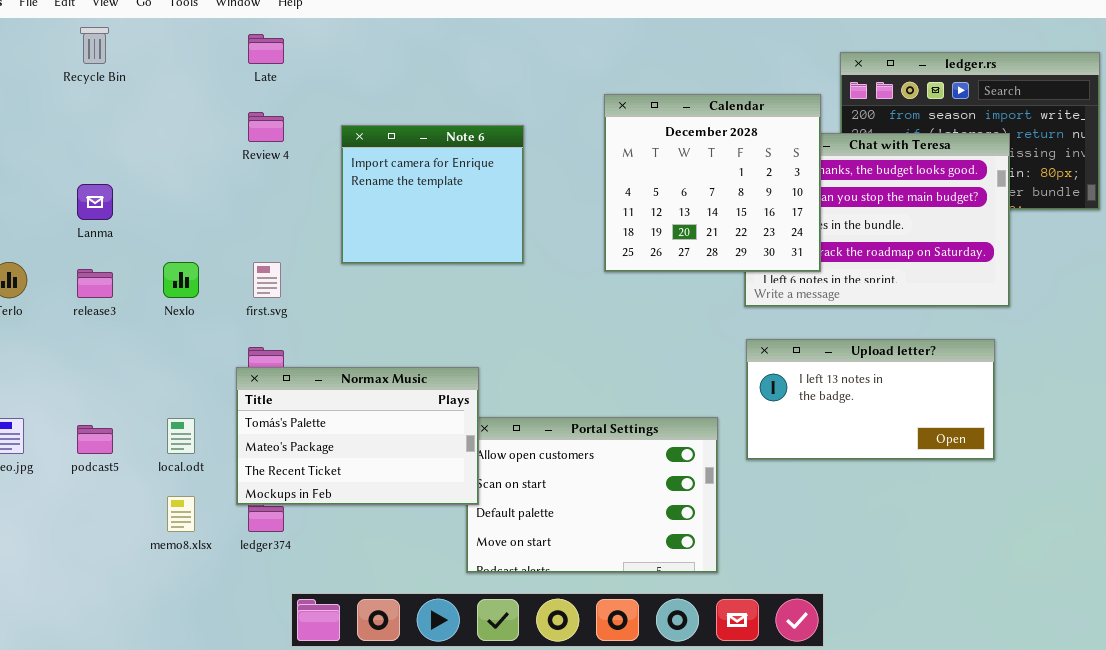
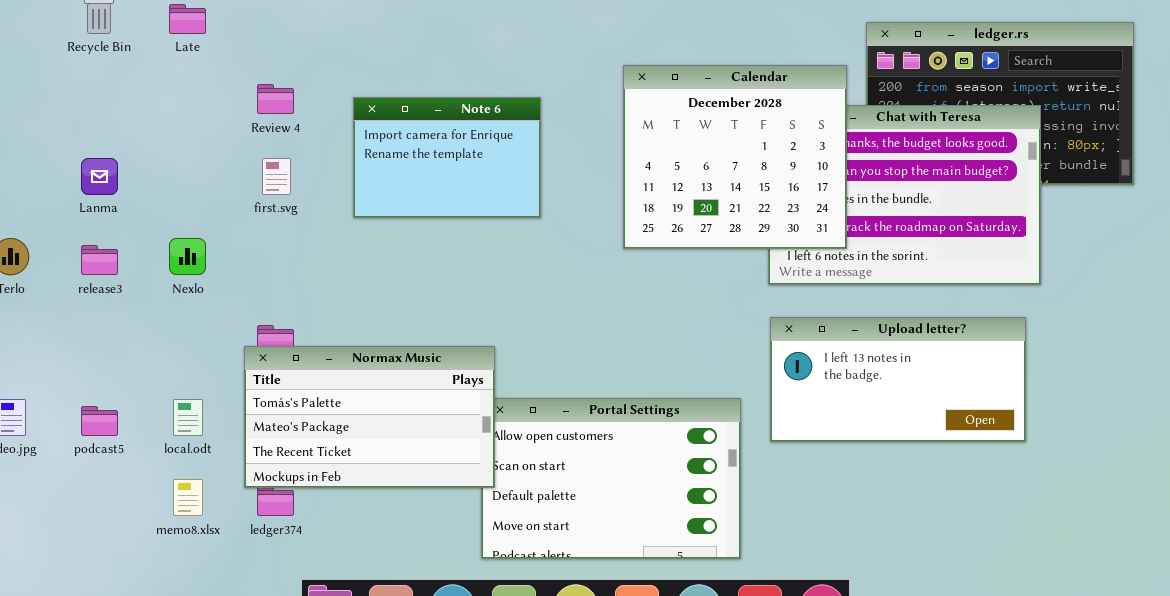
Late: [248,34,284,64] -> [169,4,206,34], moved
Note 6: [341,125,524,264] -> [353,97,541,218], resized
first.svg: [253,262,281,298] -> [262,158,291,195], moved

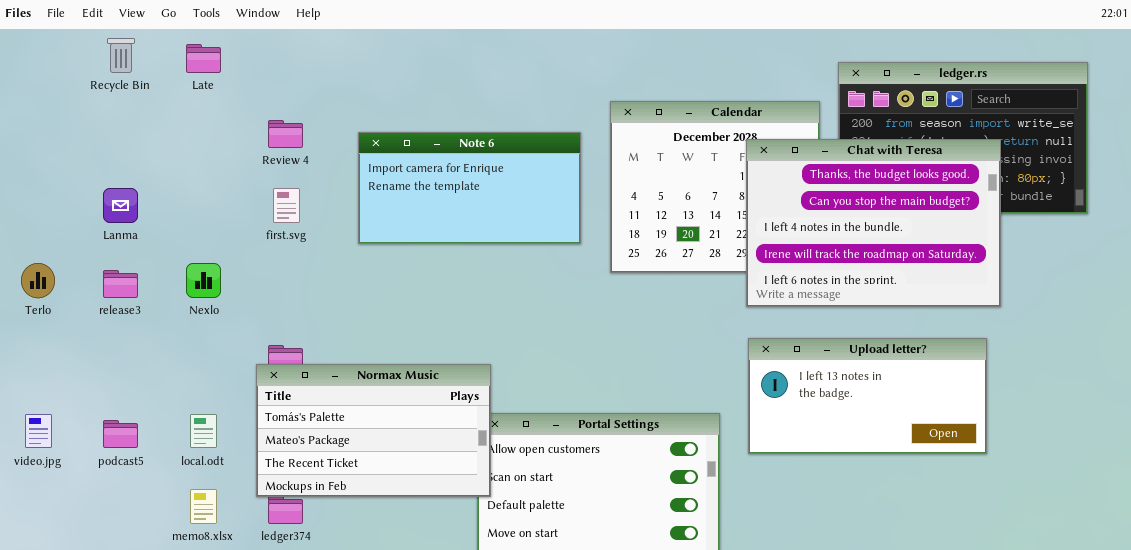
Note 6: [353,97,541,218] -> [358,132,581,244], resized
Chat with Teresa: [768,105,1041,285] -> [746,139,1001,307], raised

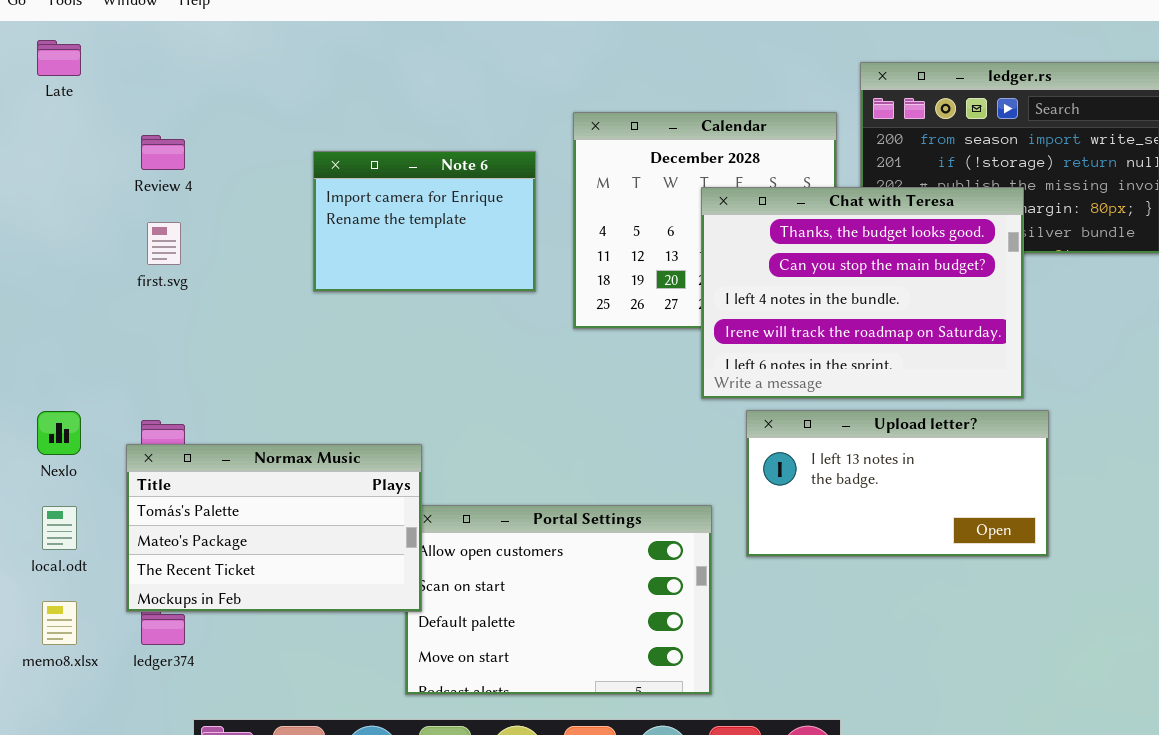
Note 6: [358,132,581,244] -> [313,151,536,292], resized
Chat with Teresa: [746,139,1001,307] -> [701,187,1024,399], moved
Nexlo: [186,263,221,298] -> [37,411,81,455], moved

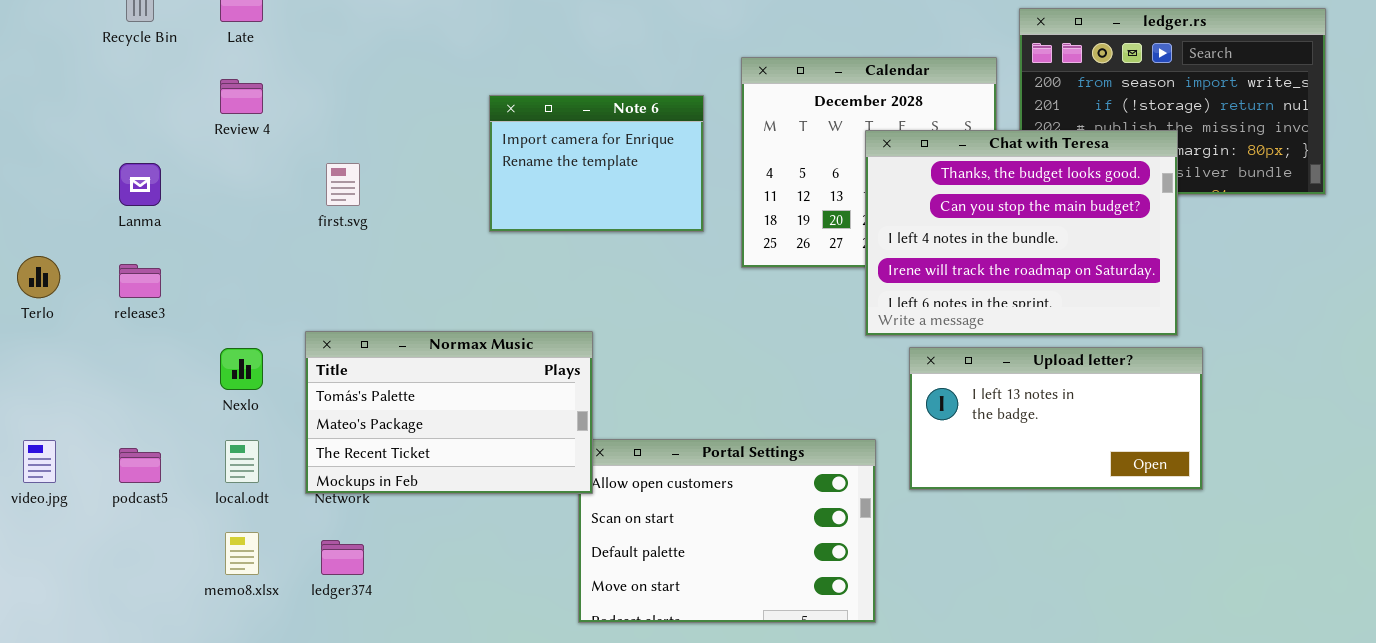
Review 4: [141,135,185,170] -> [220,79,263,114], moved
Normax Music: [126,444,422,612] -> [305,331,593,494], moved

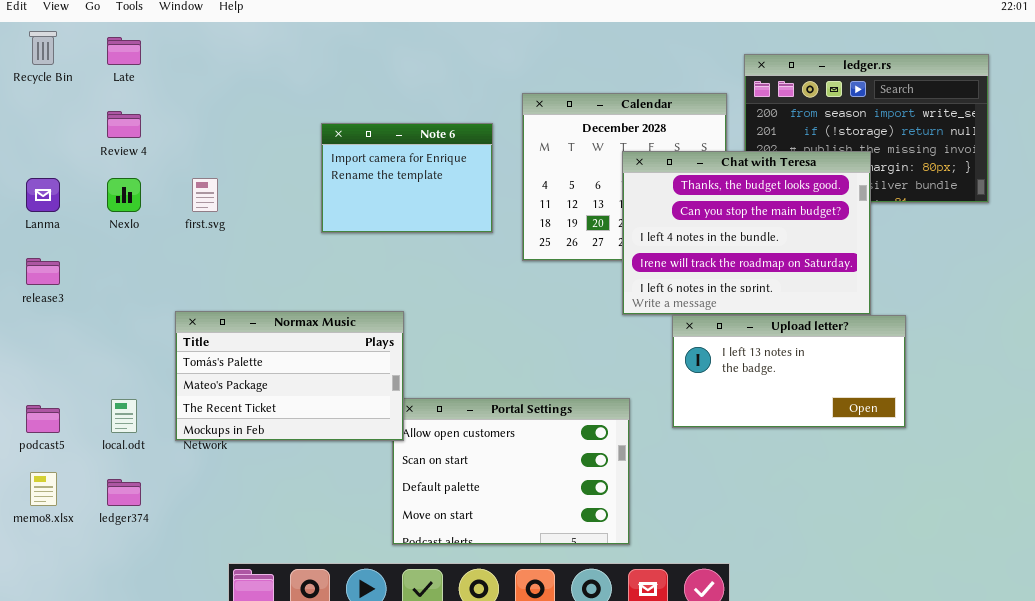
Upload letter?: [909,347,1203,490] -> [672,315,906,428], moved
Nexlo: [220,348,263,390] -> [107,178,141,212], moved
memo8.xlsx: [225,532,259,575] -> [30,472,57,506], moved
ledger374: [321,540,364,575] -> [107,479,141,506], moved

